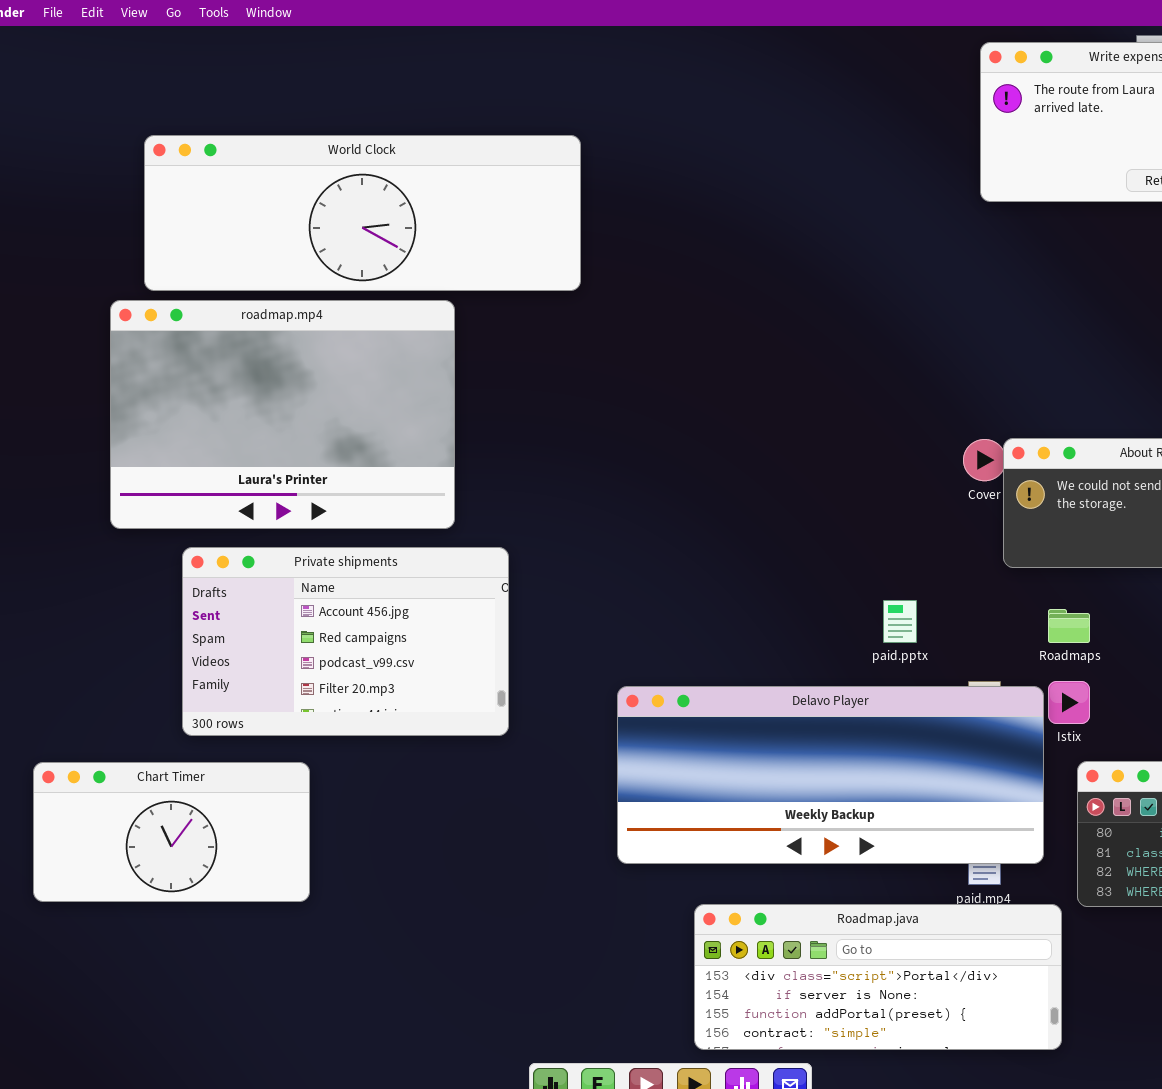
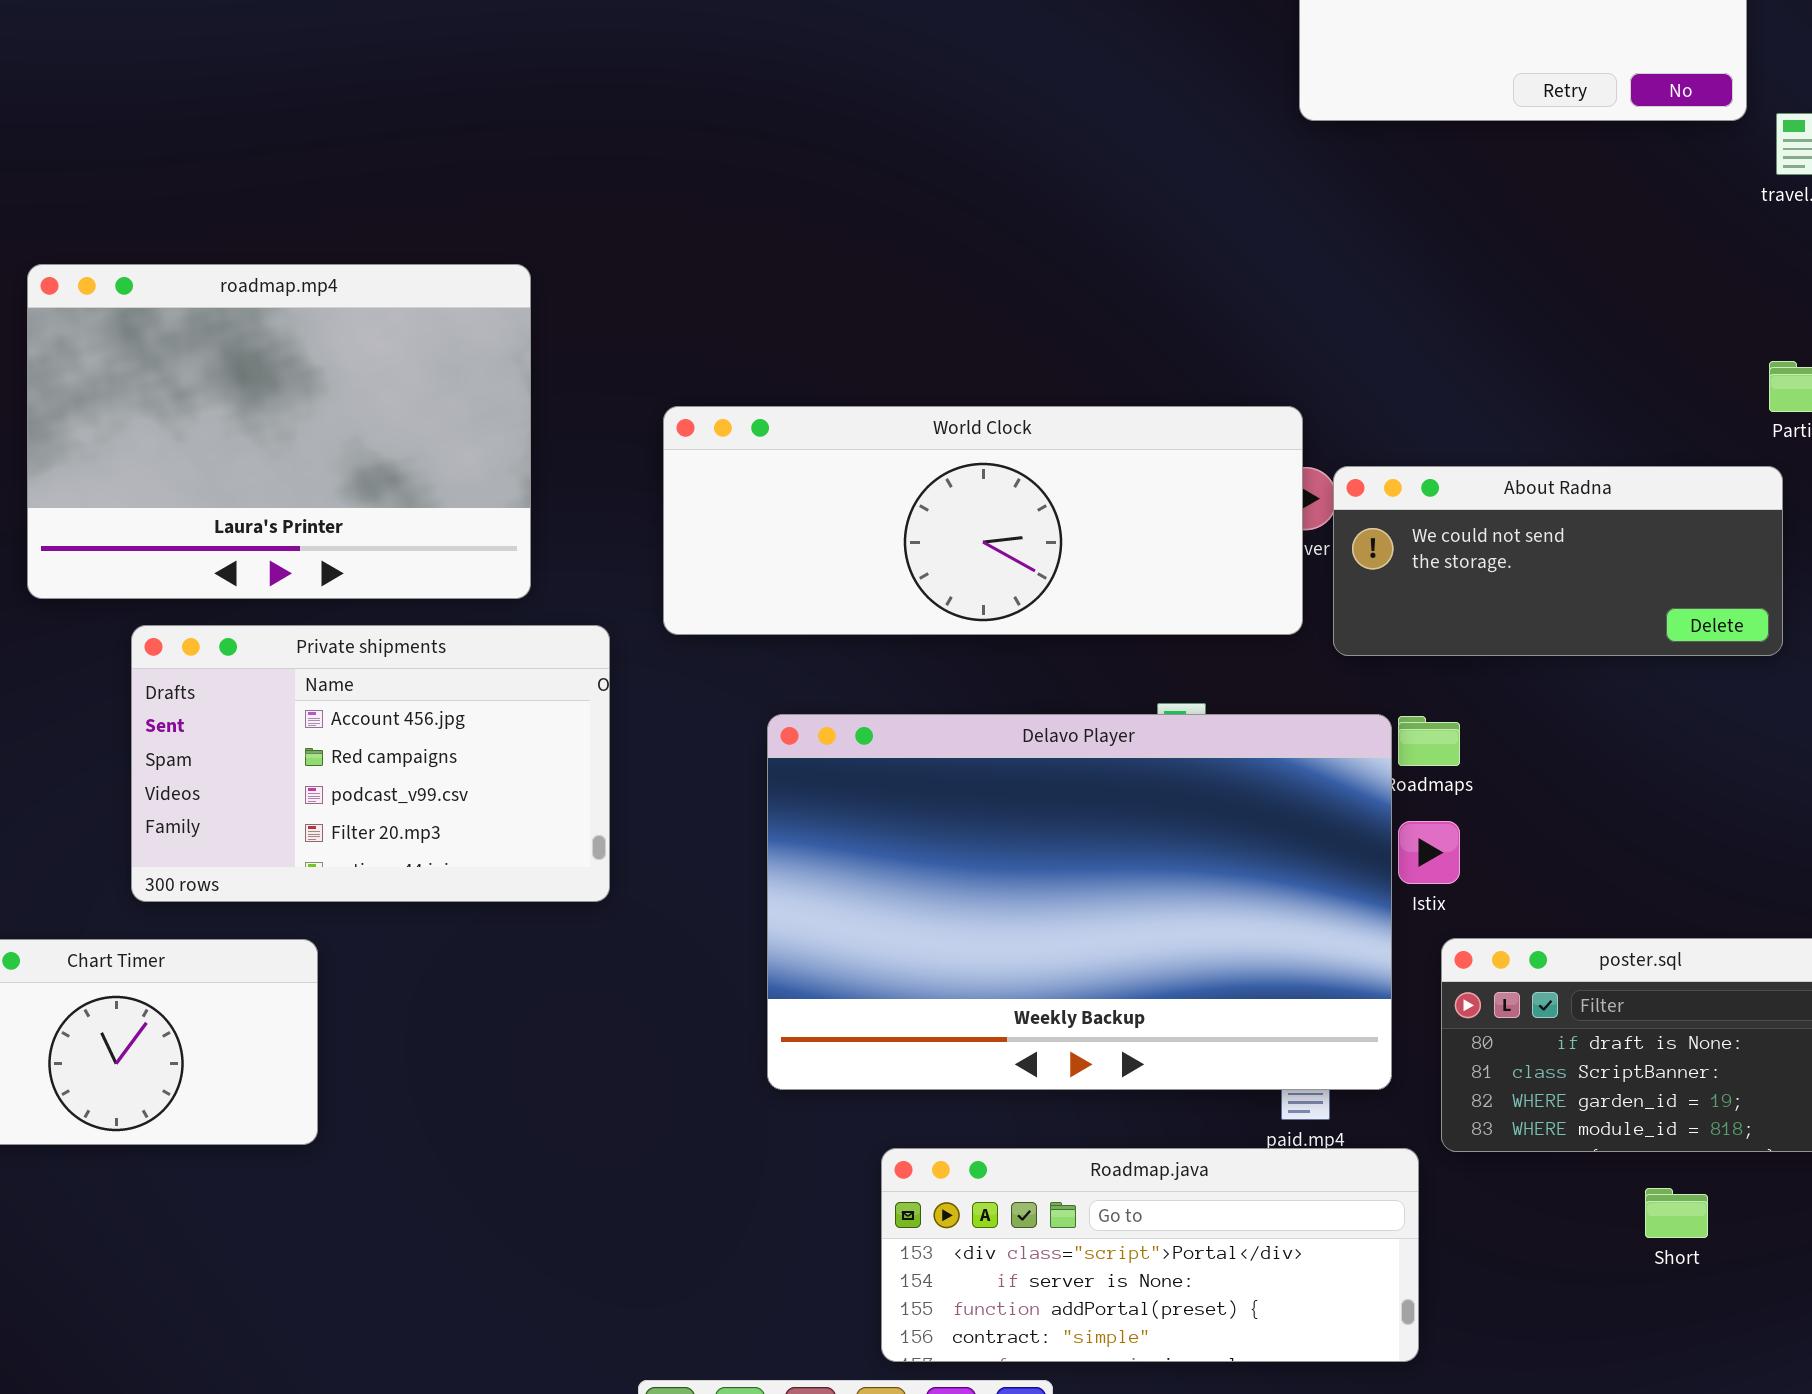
World Clock: [144,135,581,291] -> [663,406,1303,635], moved
Delavo Player: [617,686,1044,864] -> [767,714,1392,1090], resized

